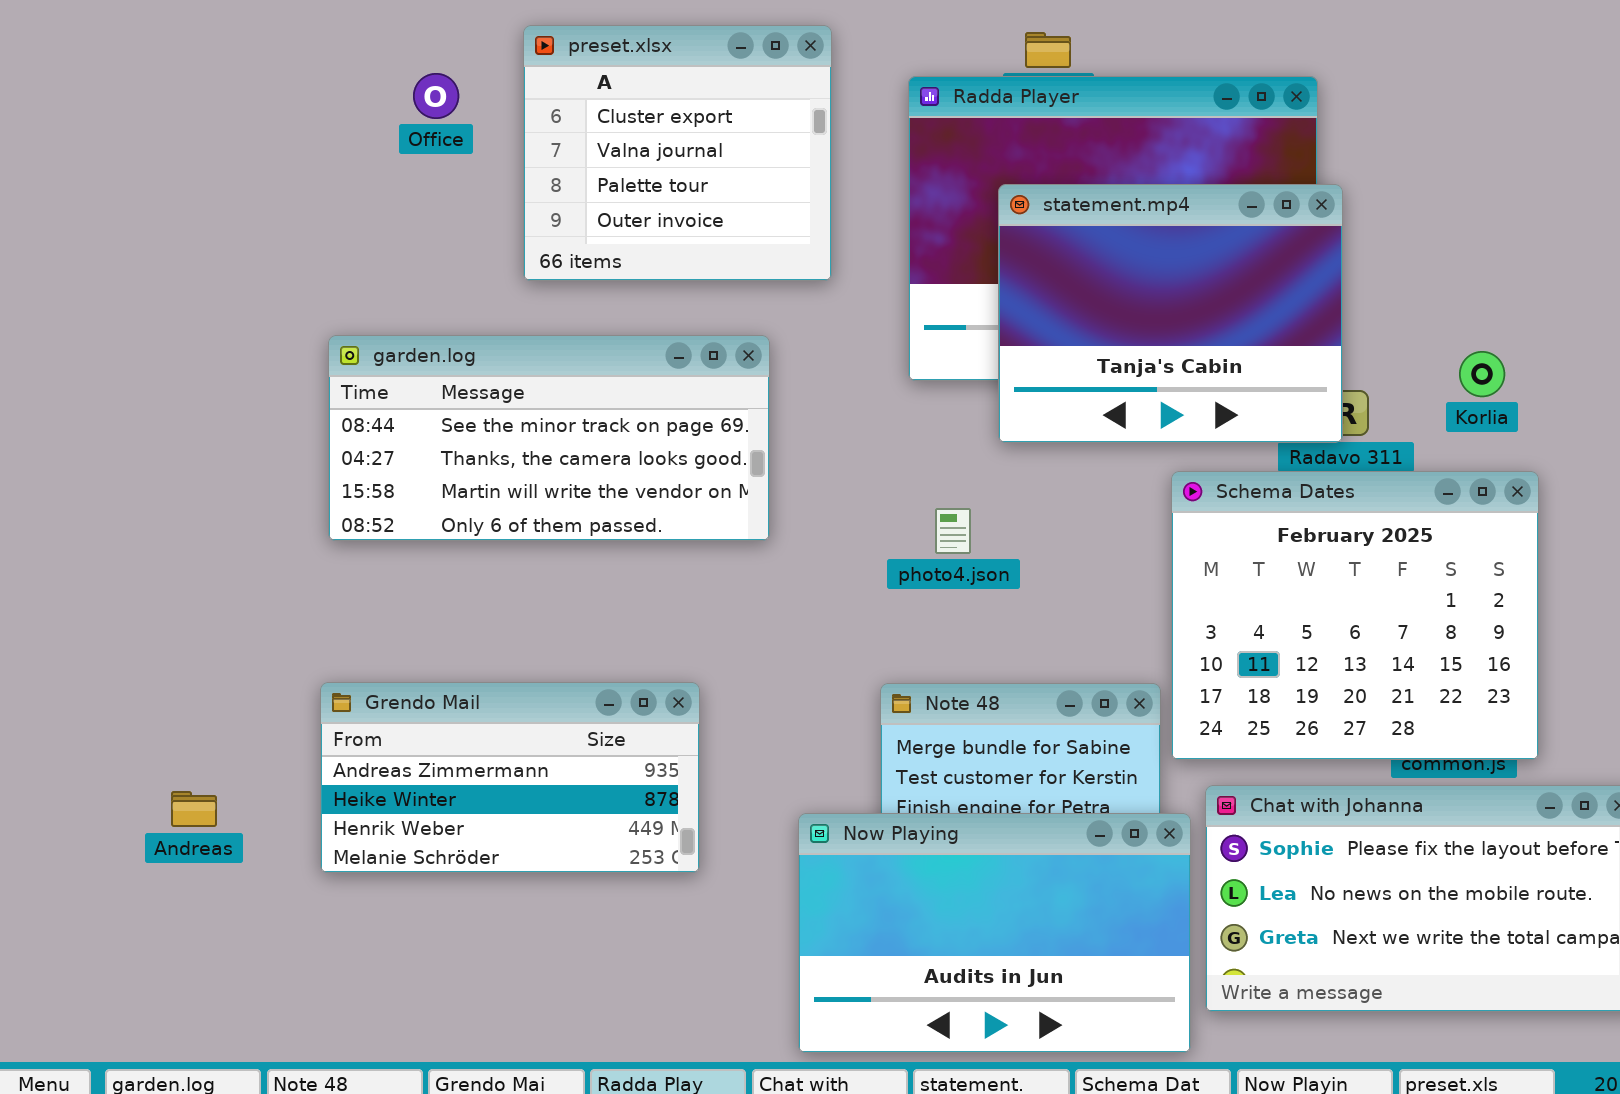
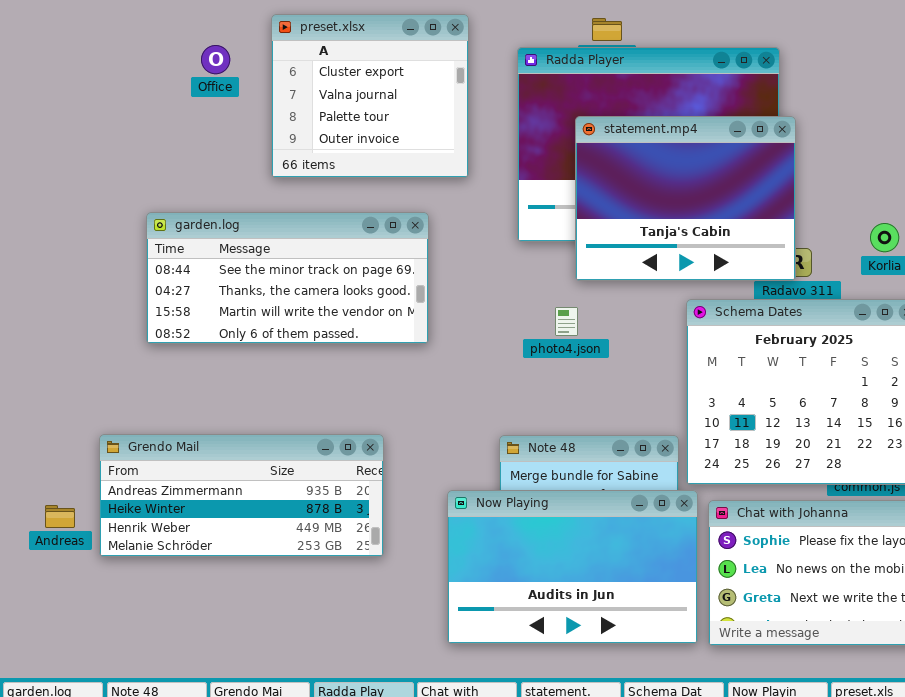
photo4.json: [935,508,971,554] -> [555,307,578,336], moved
Grendo Mail: [320,682,700,873] -> [99,434,384,557], resized
Now Playing: [798,813,1191,1053] -> [447,490,698,644], moved

